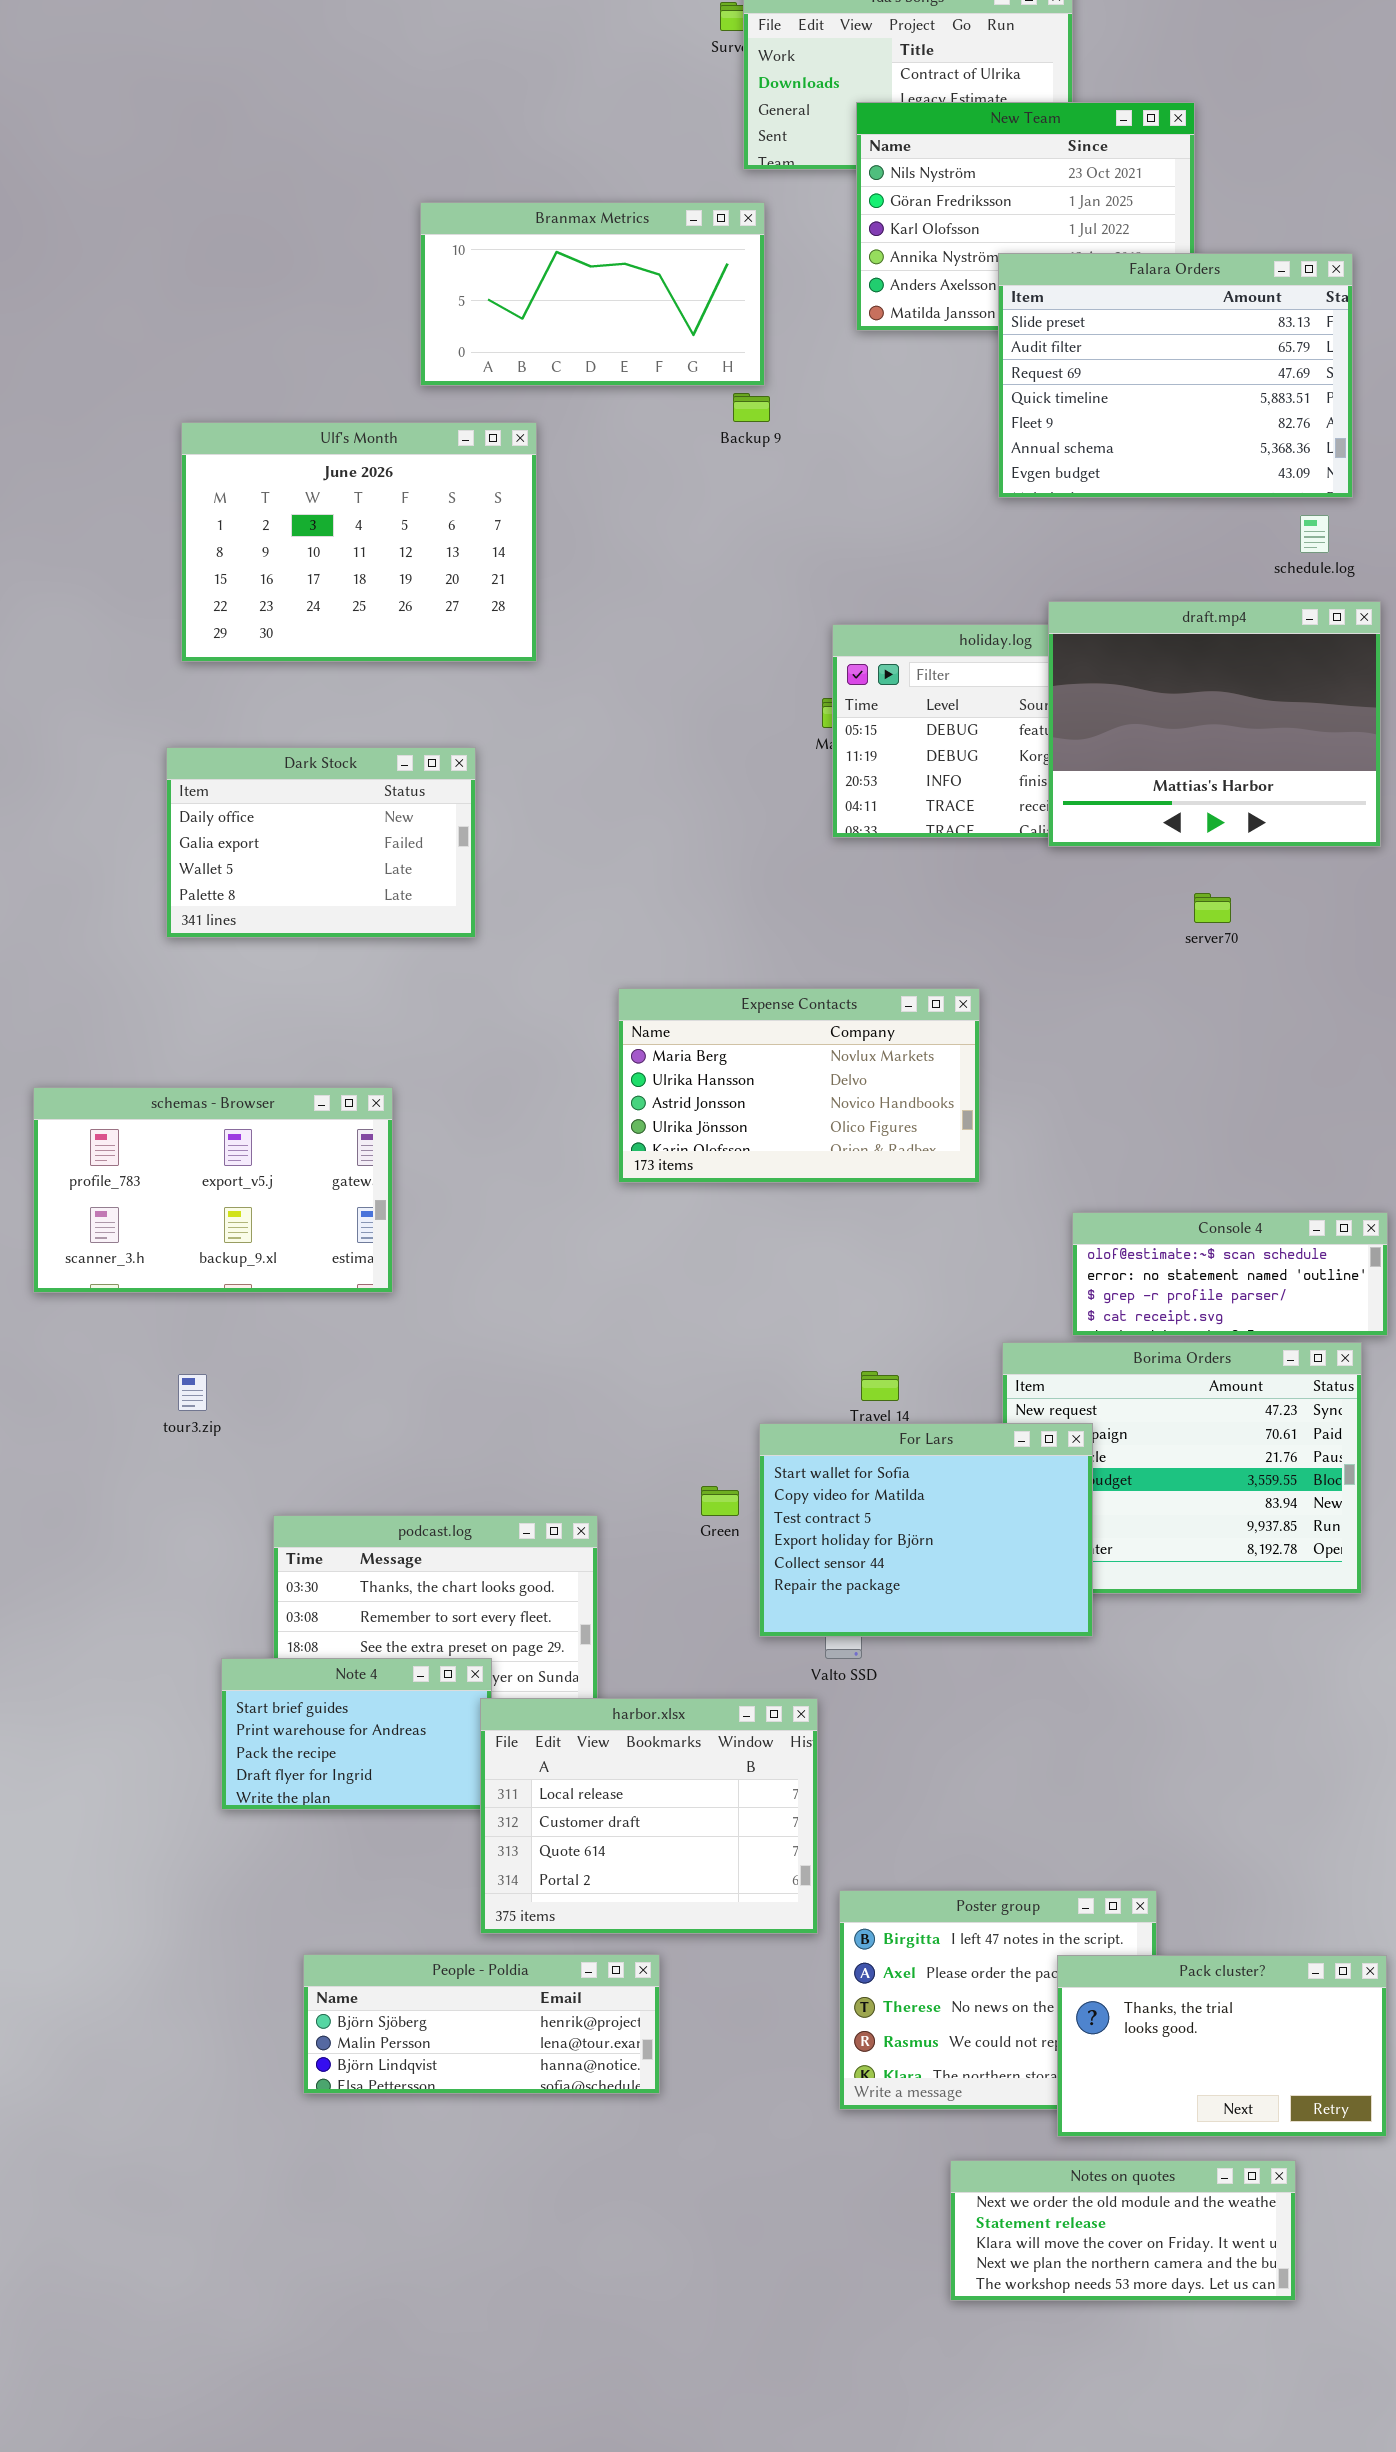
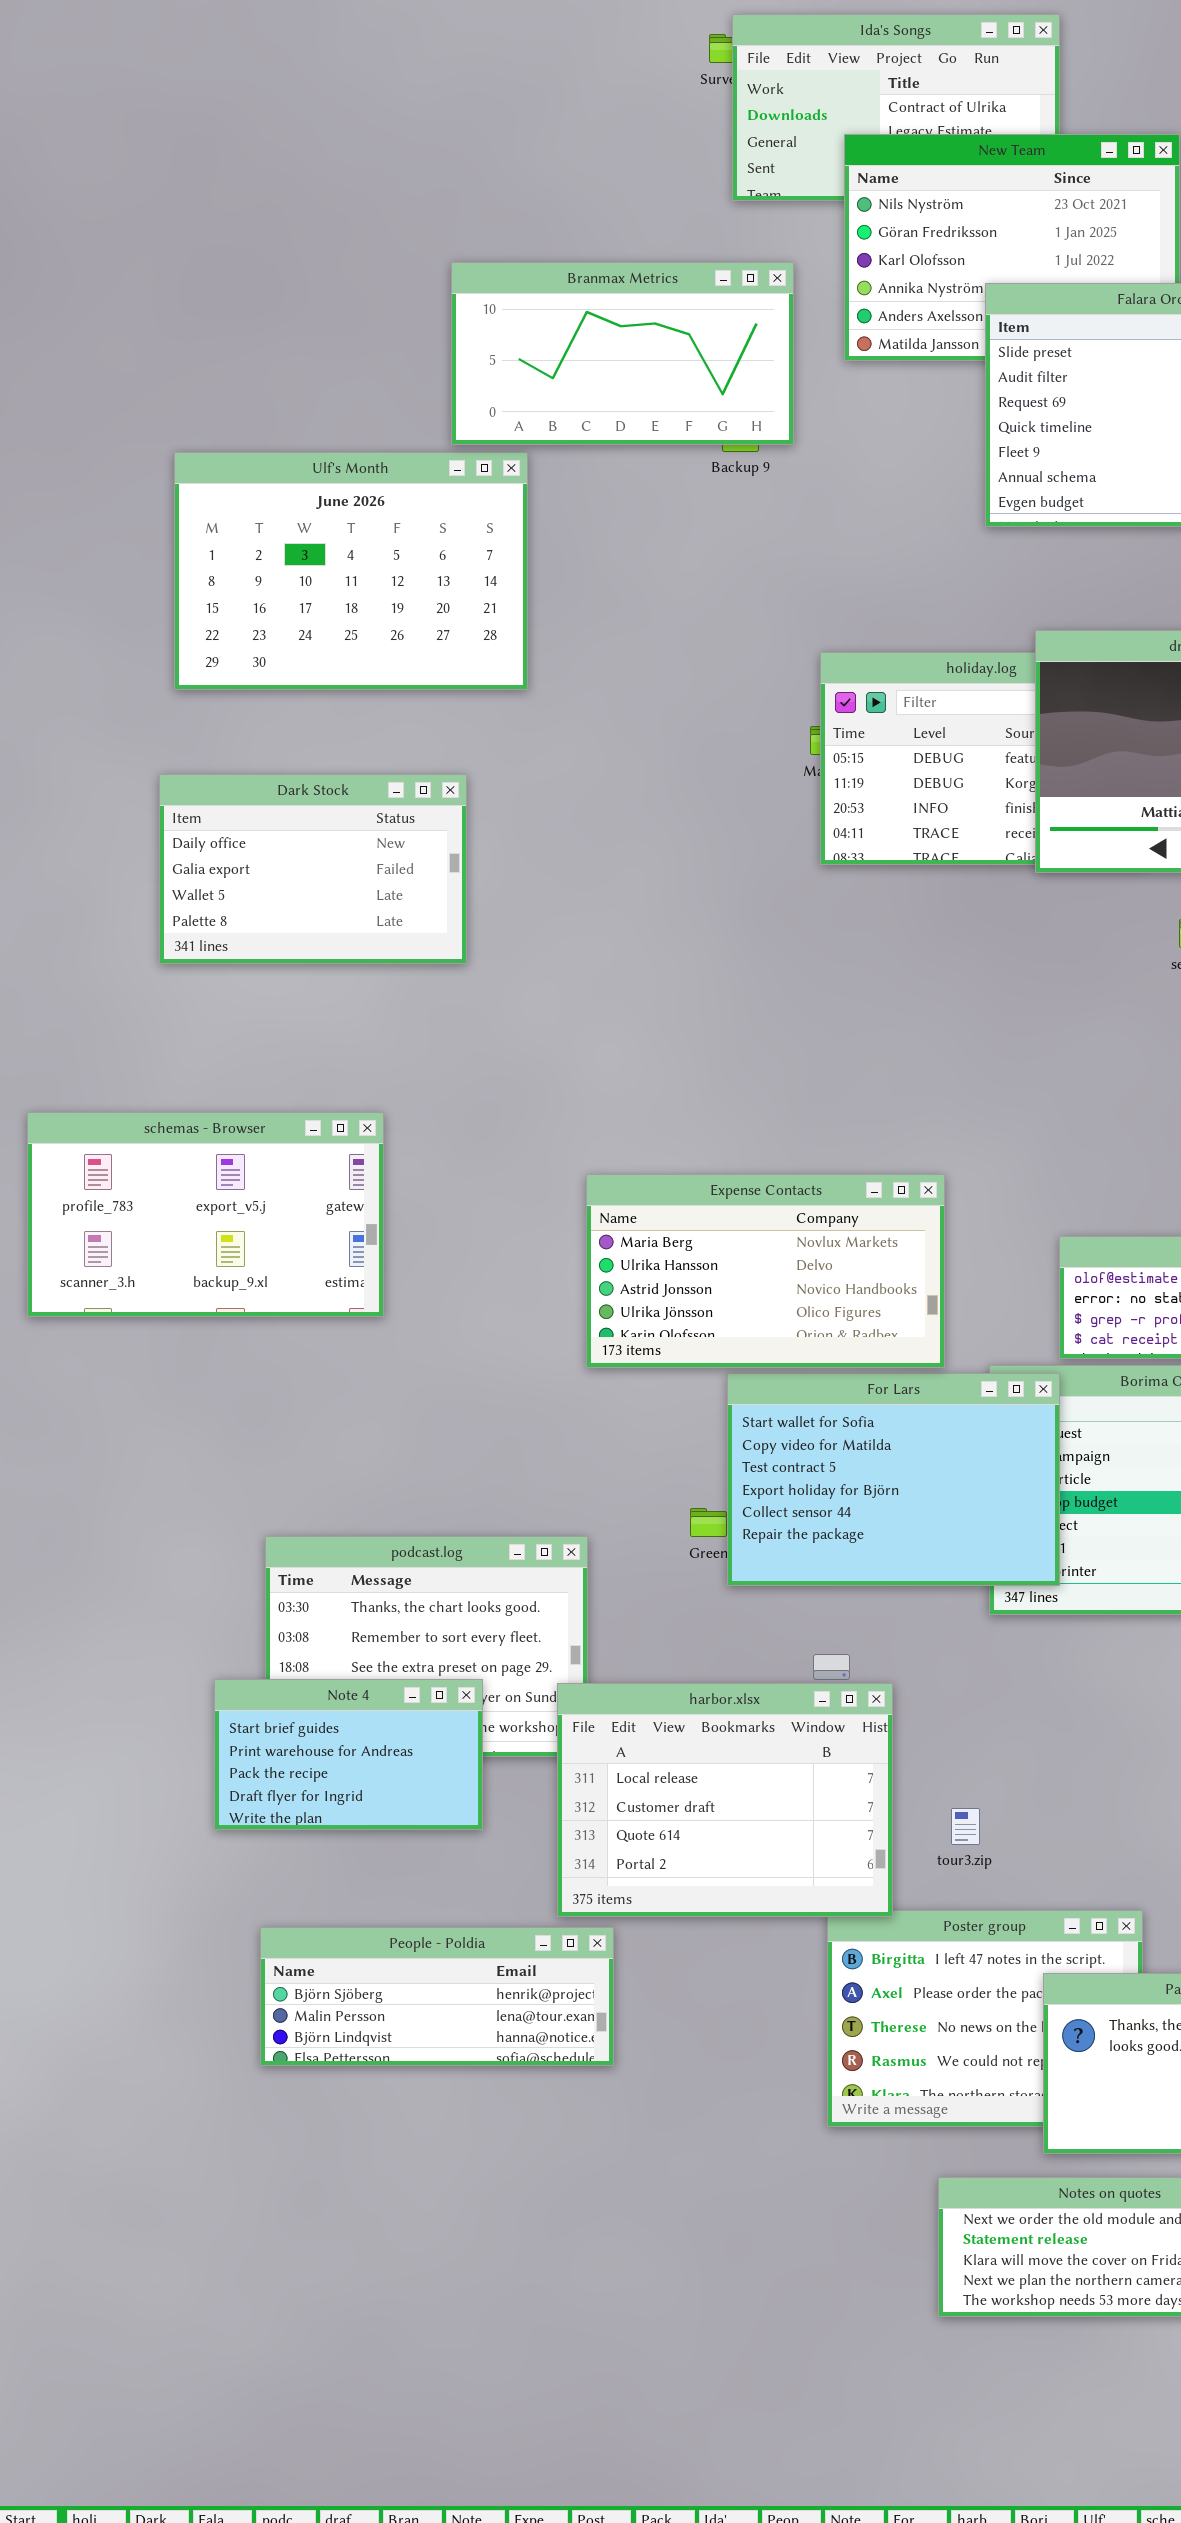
Branmax Metrics: [420,202,765,386] -> [451,262,794,445], moved
Expense Contacts: [618,988,980,1183] -> [586,1174,945,1368], moved
tour3.zip: [178,1374,207,1411] -> [951,1808,980,1845], moved
For Lars: [759,1423,1093,1637] -> [727,1373,1060,1586], moved
harbor.xlsx: [480,1698,818,1934] -> [557,1683,893,1917], moved
People - Poldia: [303,1954,660,2094] -> [260,1927,614,2066], moved

